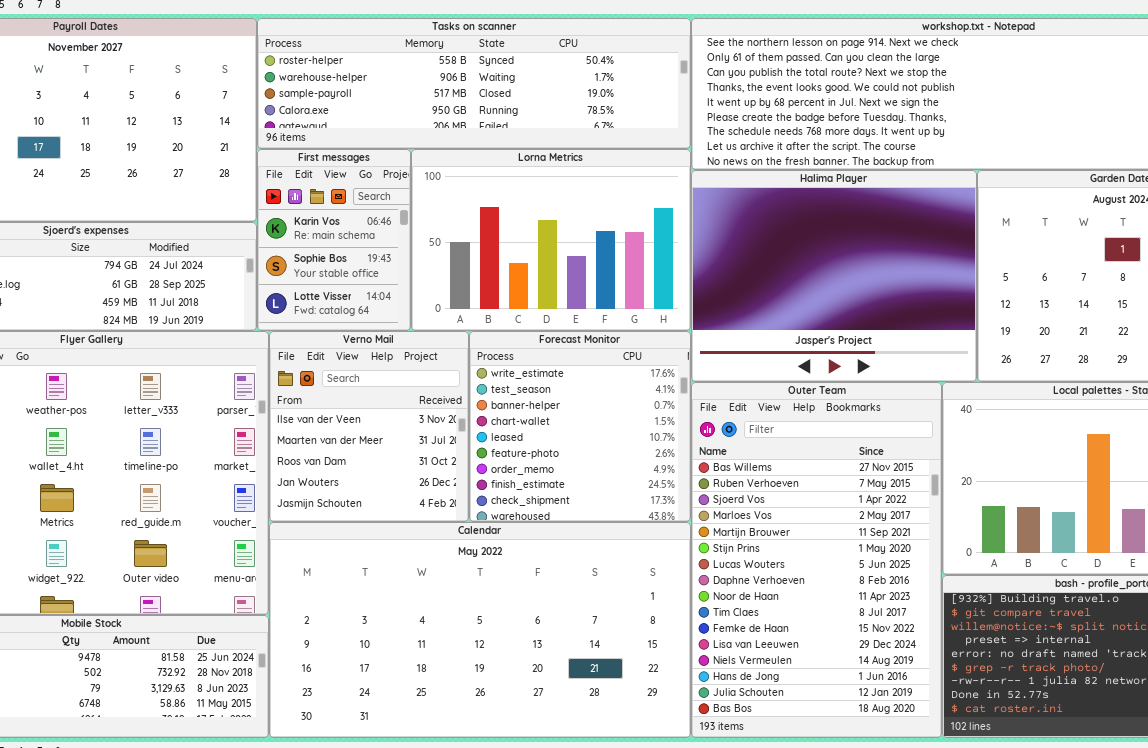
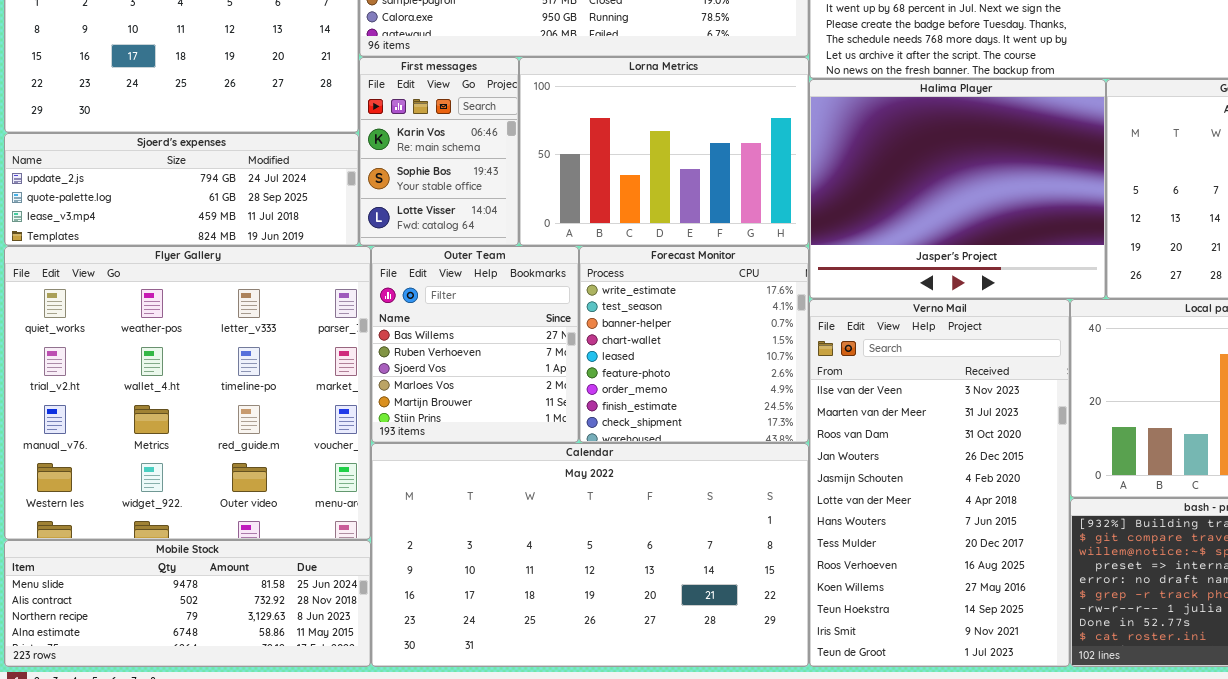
Verno Mail: [269,331,469,522] -> [809,299,1070,667], moved, resized
Outer Team: [691,382,942,738] -> [371,246,579,443], moved, resized

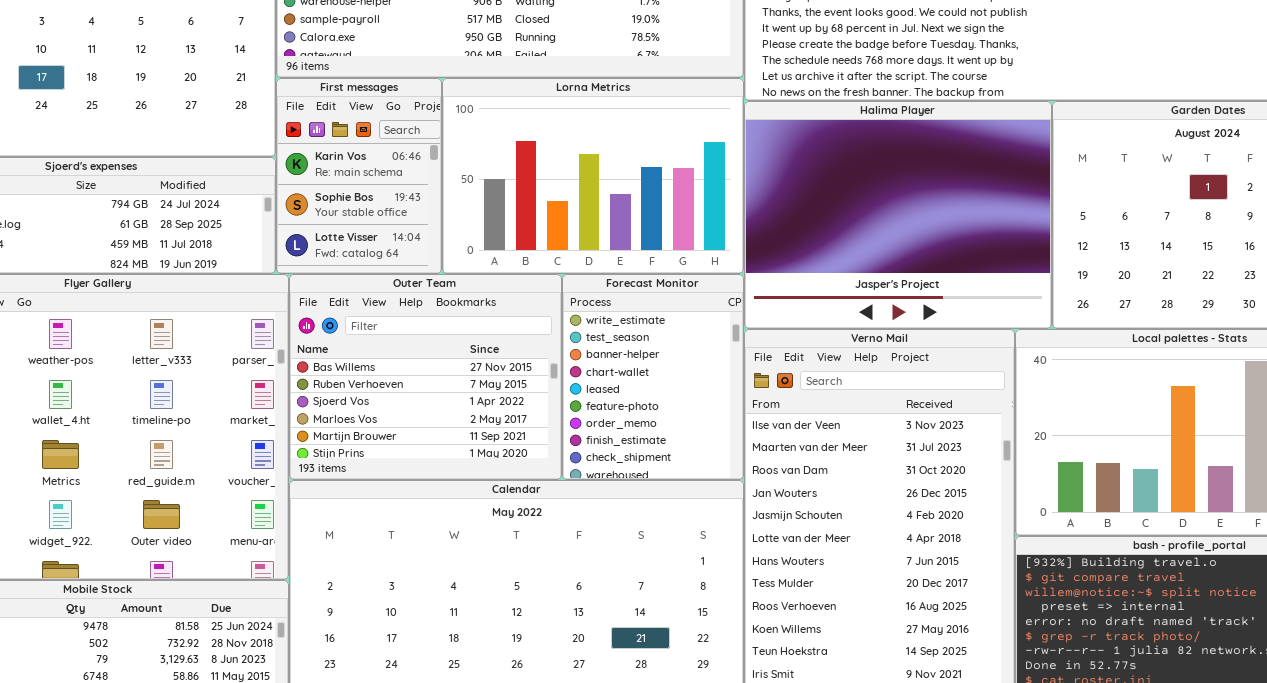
Outer Team: [371,246,579,443] -> [289,274,562,480], resized
Forecast Monitor: [579,246,809,443] -> [562,274,744,480], resized

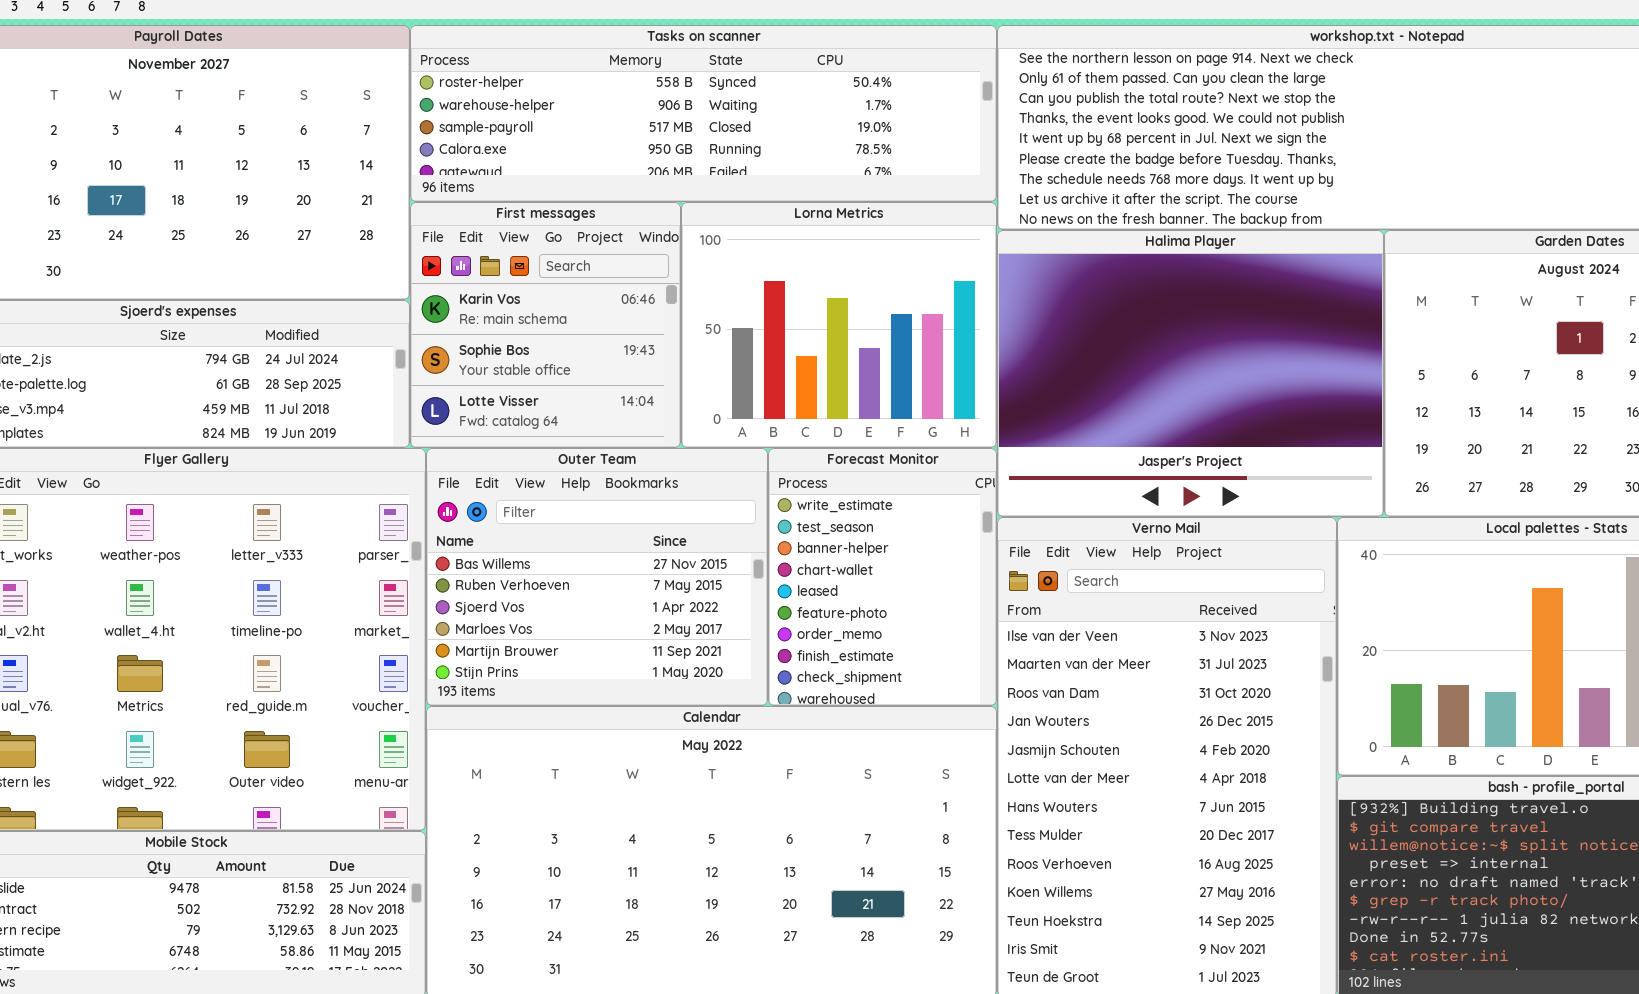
First messages: [276,78,442,274] -> [410,202,681,448], resized
Lorna Metrics: [442,78,744,274] -> [681,202,997,448], resized

